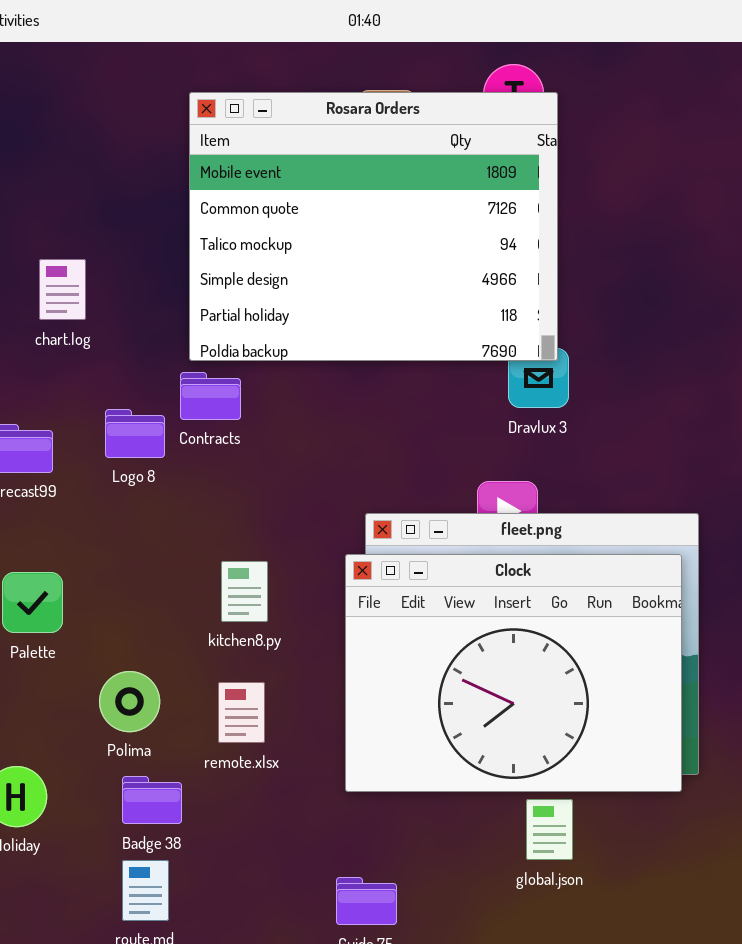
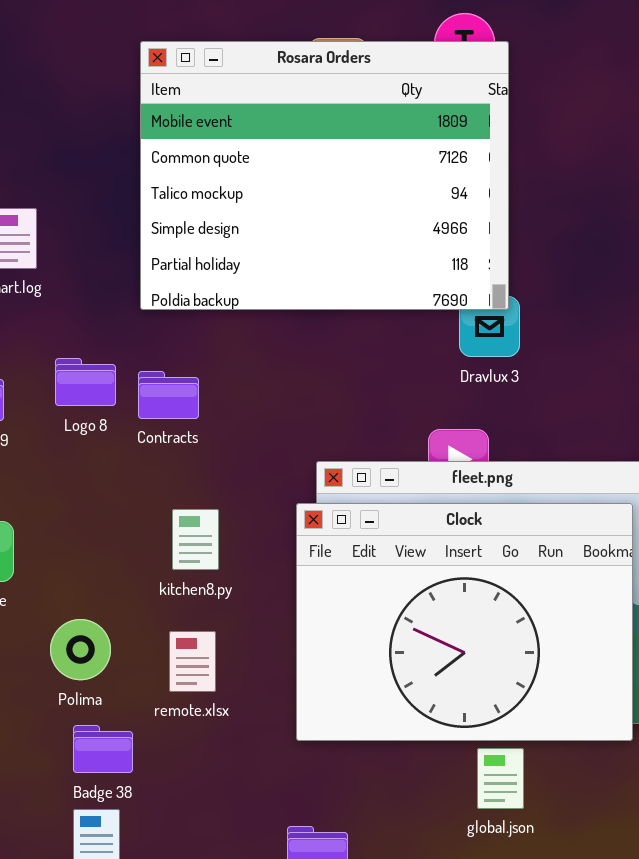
Contracts: [180,372,241,420] -> [138,371,199,419], moved

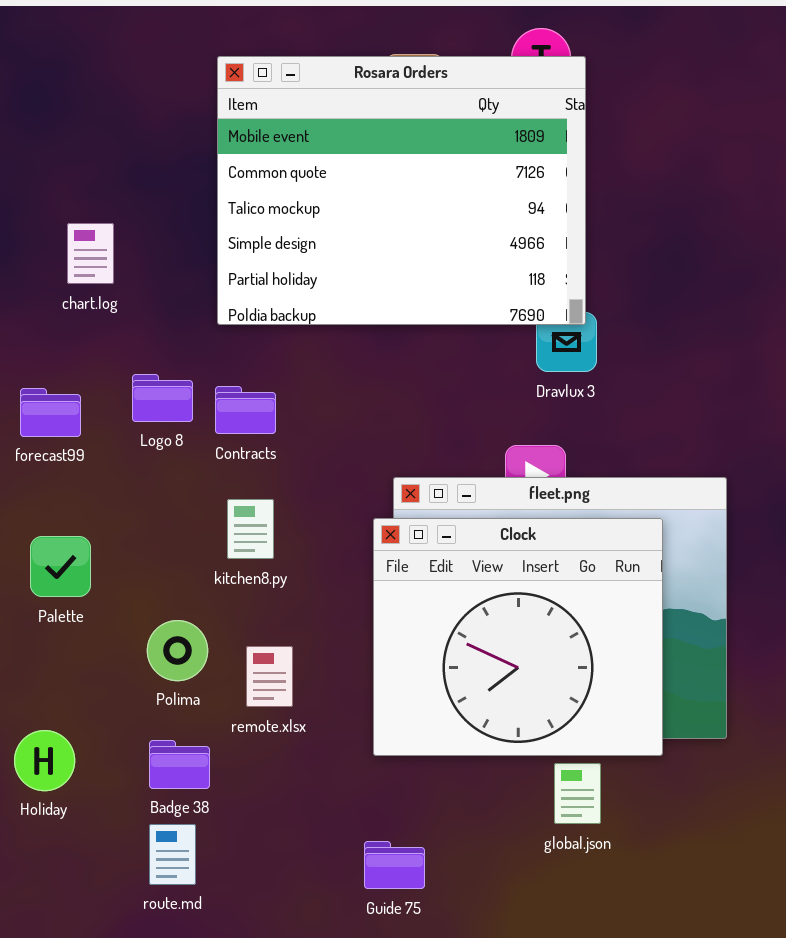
Clock: [296,503,633,741] -> [373,518,663,756], resized
kitchen8.py: [172,509,219,570] -> [227,499,274,559], moved
Polima: [50,619,111,680] -> [147,620,208,681], moved

